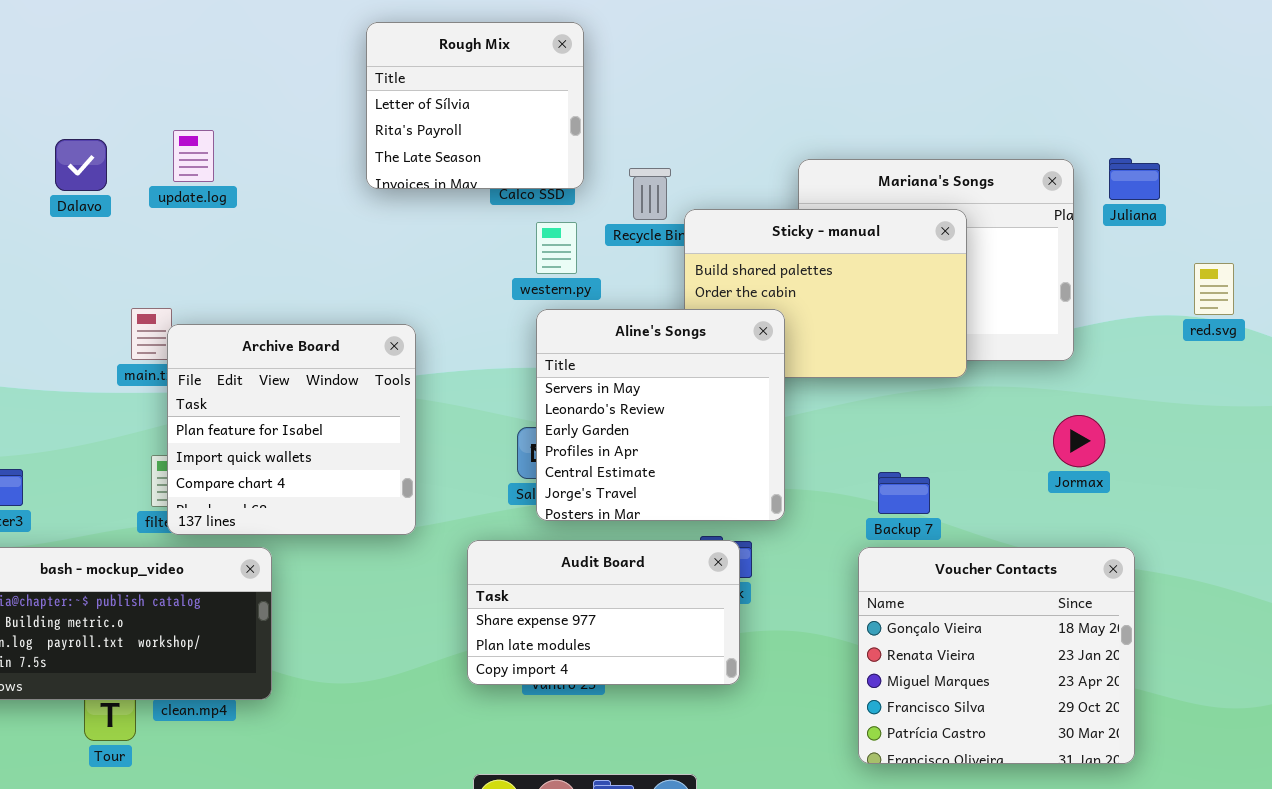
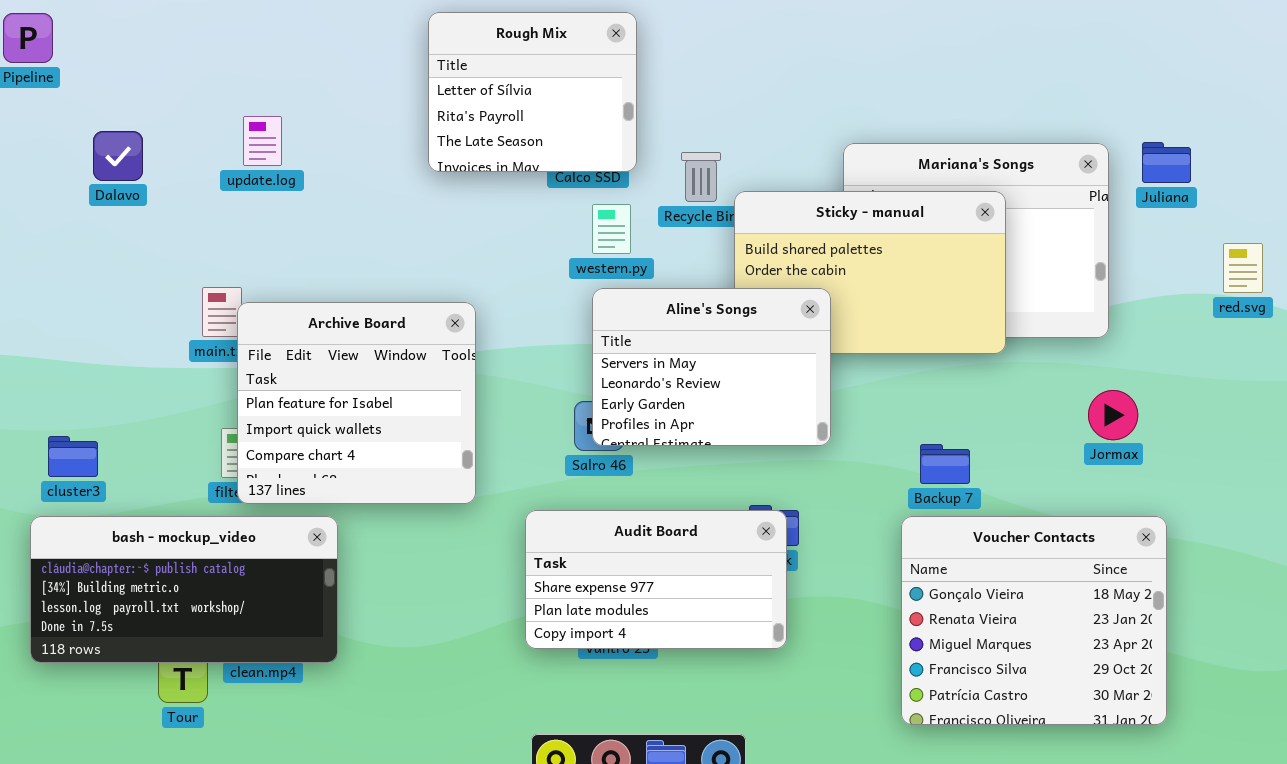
Dalavo: [55,139,107,191] -> [93,131,143,181], moved
Aline's Songs: [536,309,785,521] -> [592,288,831,446], resized

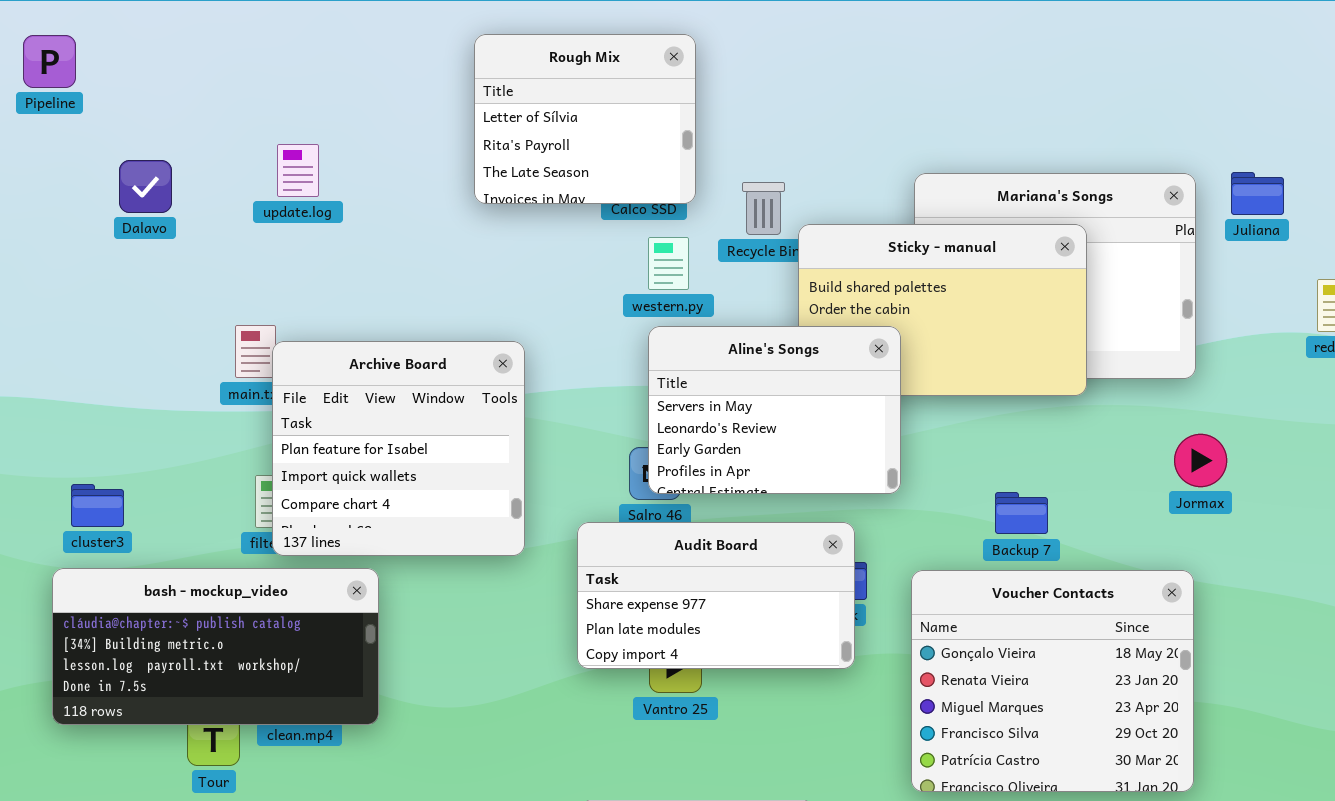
Audit Board: [525,510,787,649] -> [577,522,855,669], moved
Voucher Contacts: [901,516,1167,725] -> [911,570,1194,792], moved

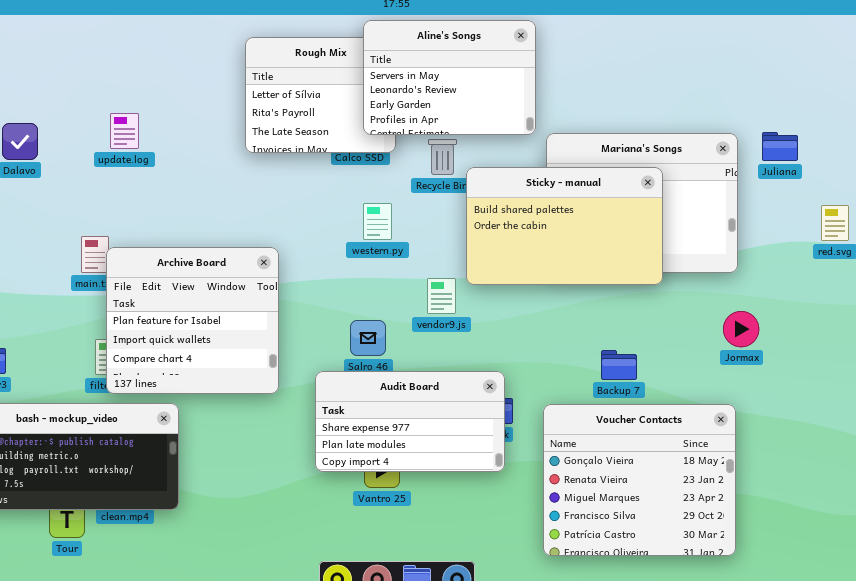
western.py: [648,237,689,290] -> [363,203,392,240], moved
Aline's Songs: [648,326,901,494] -> [363,20,536,135], moved

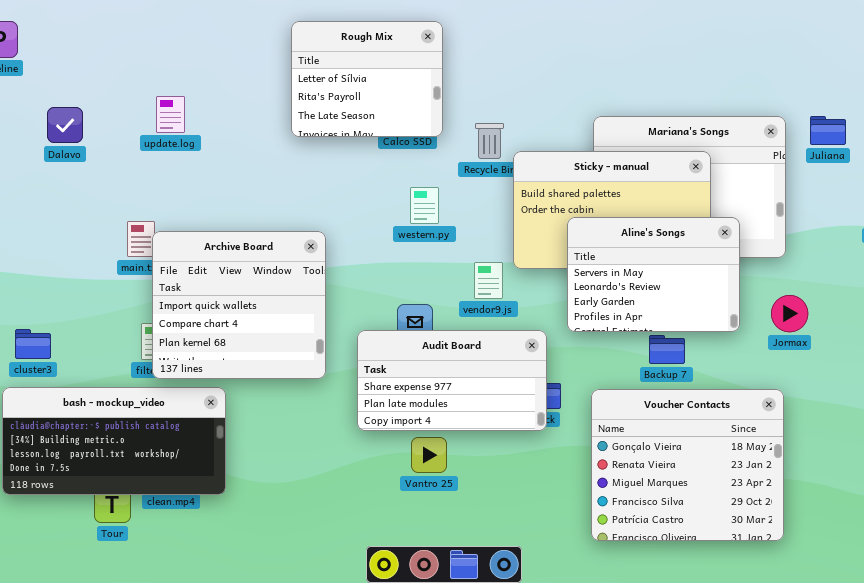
Aline's Songs: [363,20,536,135] -> [567,217,740,332], moved
Archive Board: [106,247,279,394] -> [152,231,326,379], scrolled down 1 row
Audit Board: [315,371,505,472] -> [357,330,547,431], moved

